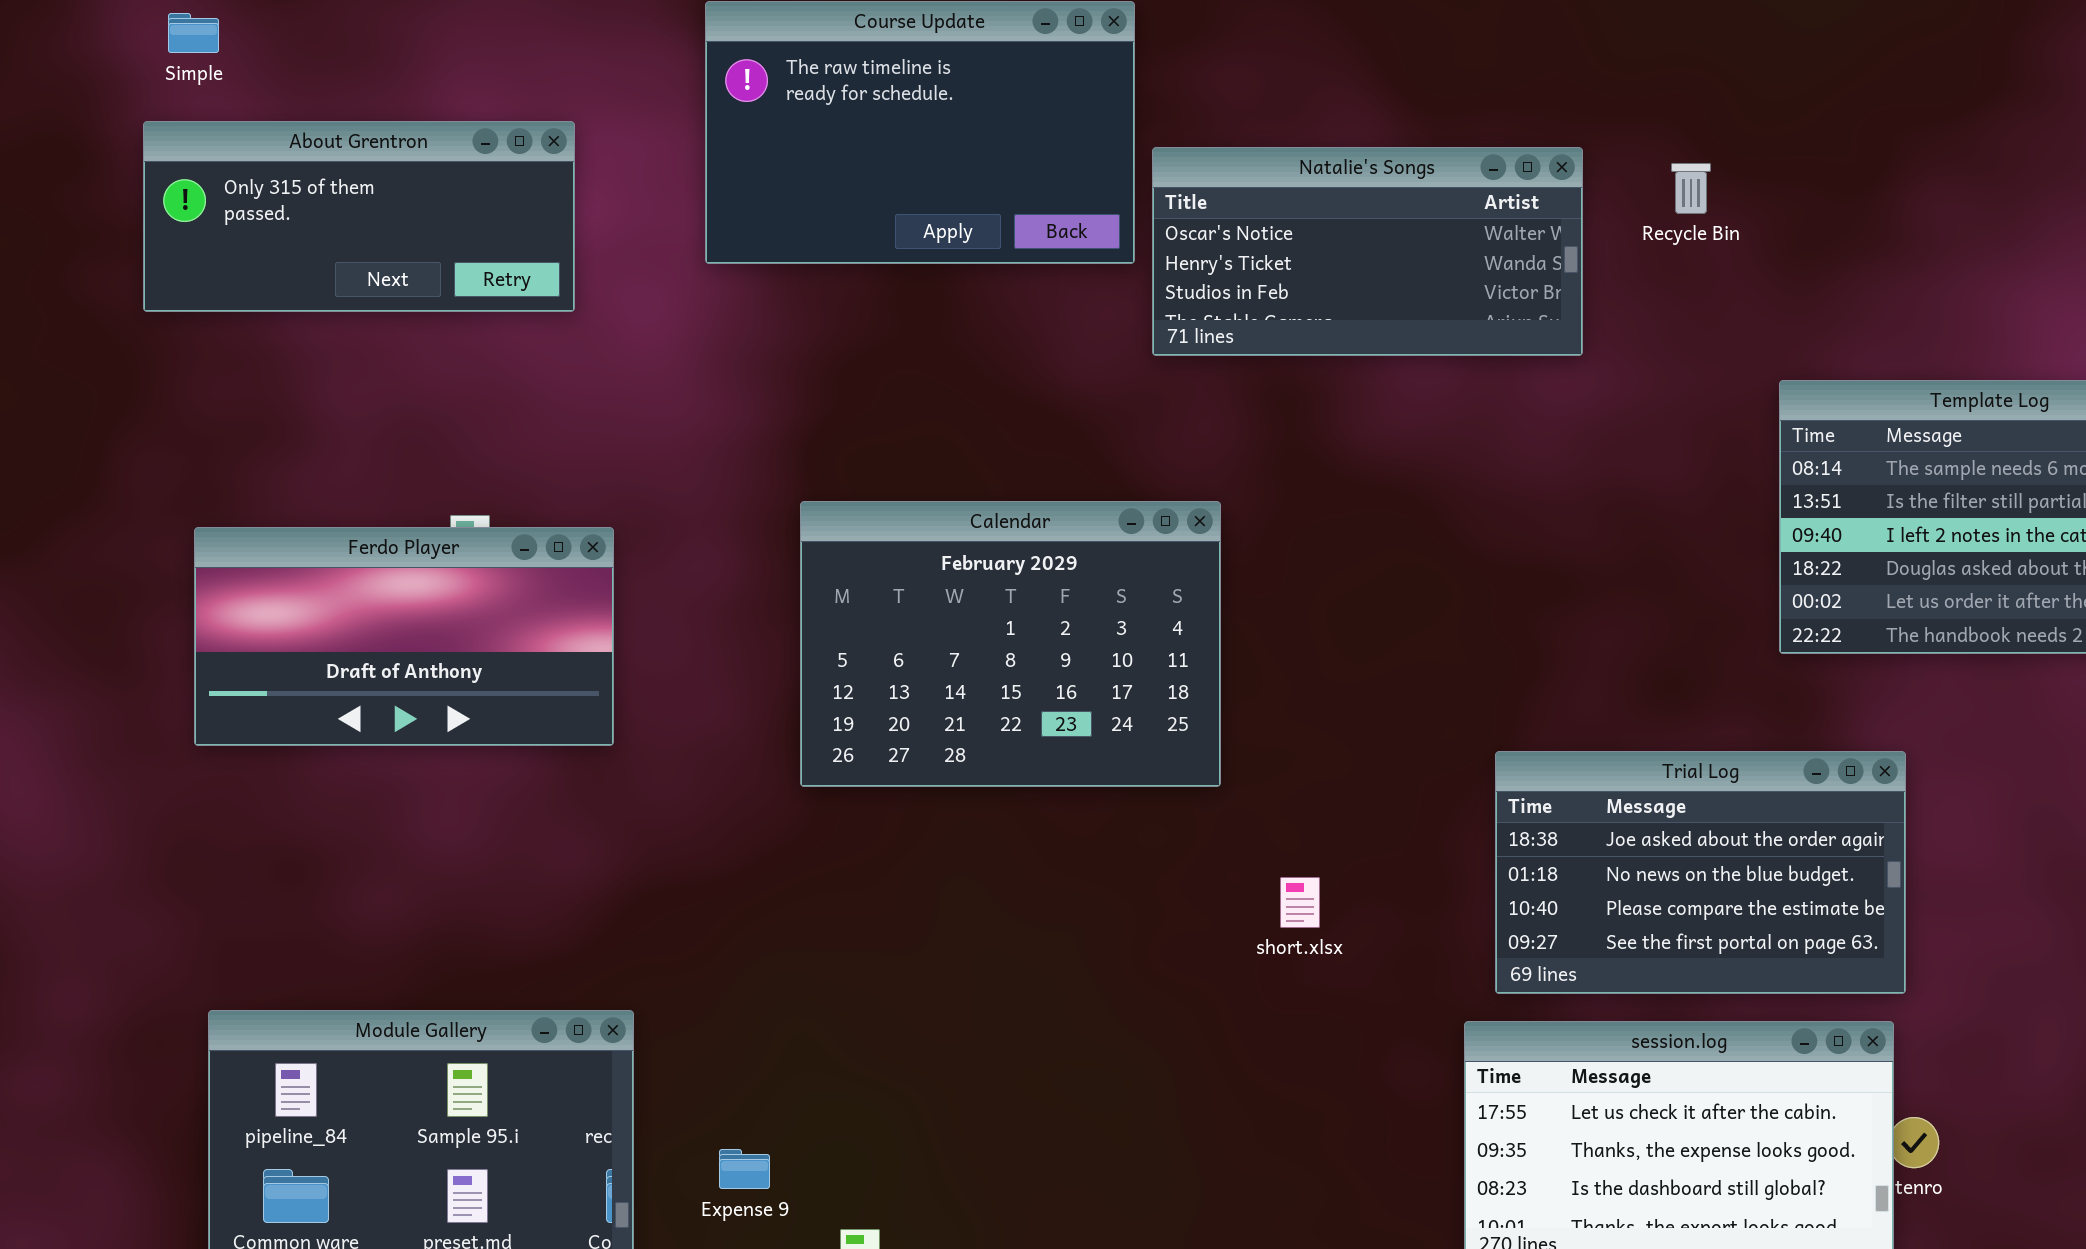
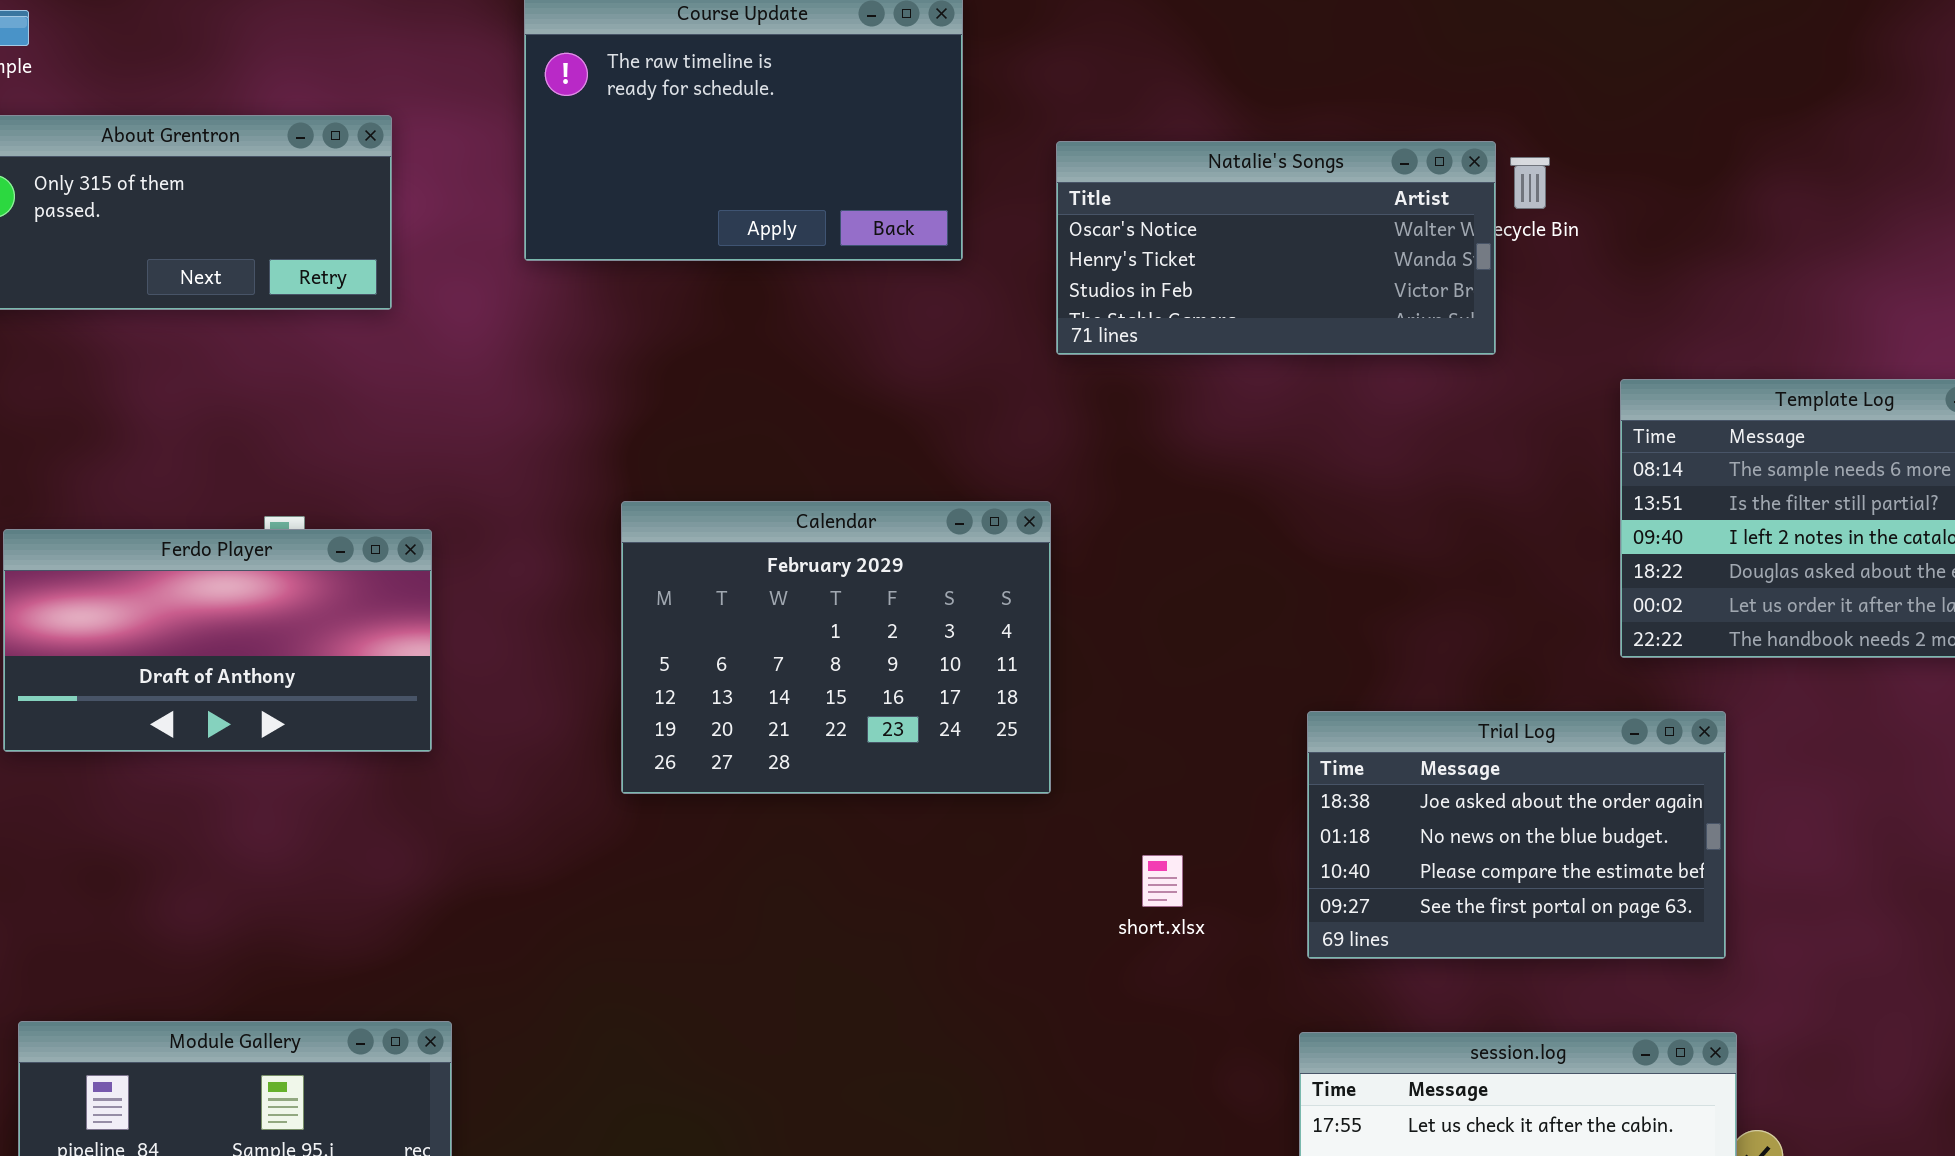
Natalie's Songs: [1152,147,1583,356] -> [1056,141,1496,355], moved
Trial Log: [1495,751,1906,994] -> [1307,711,1726,959], moved
short.xlsx: [1280,877,1320,928] -> [1142,855,1183,907], moved

